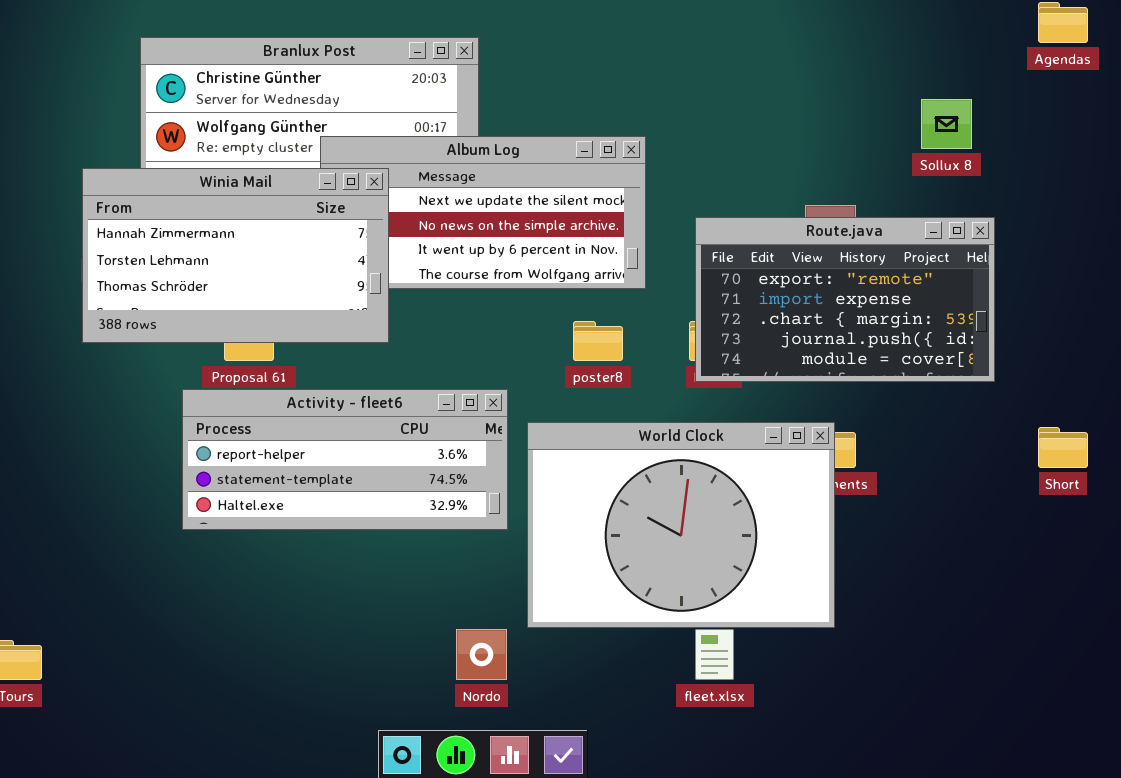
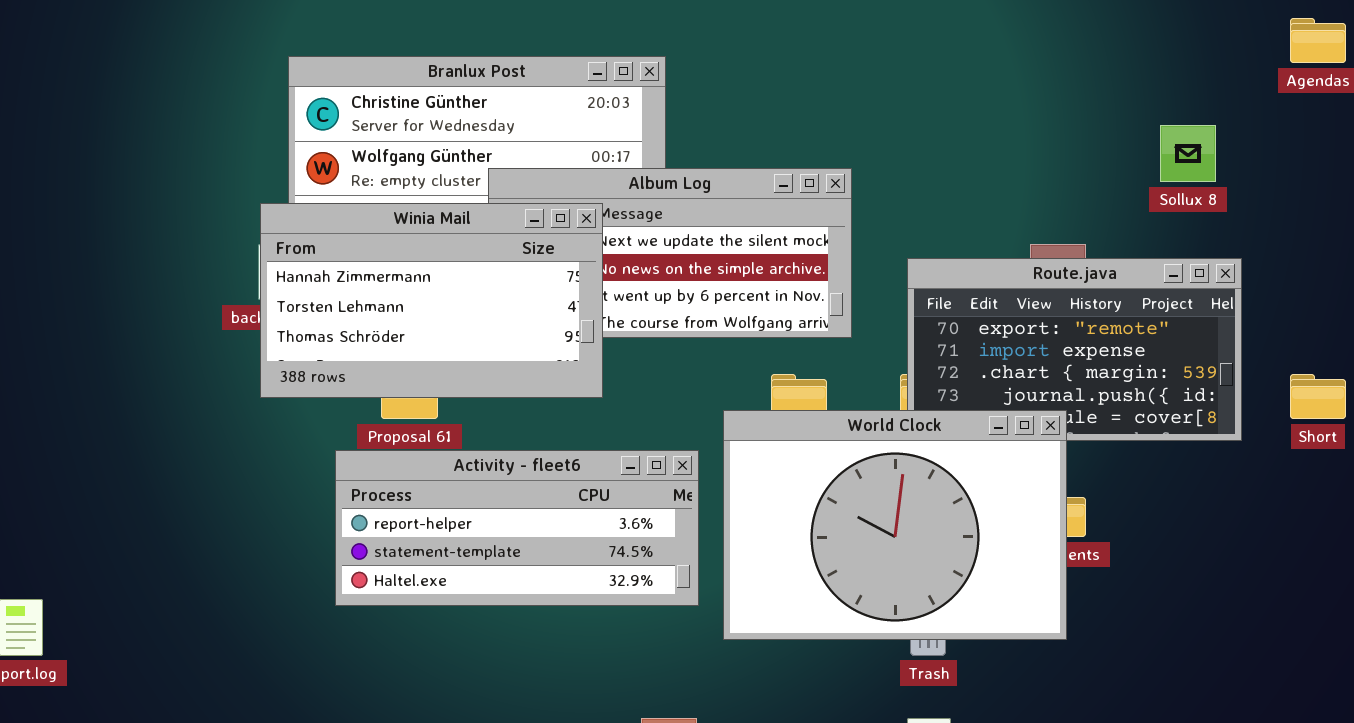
Winia Mail: [82,168,389,343] -> [260,203,603,398], moved
World Clock: [527,422,835,628] -> [723,410,1067,640], moved
Short: [1038,427,1088,468] -> [1290,374,1346,419], moved

